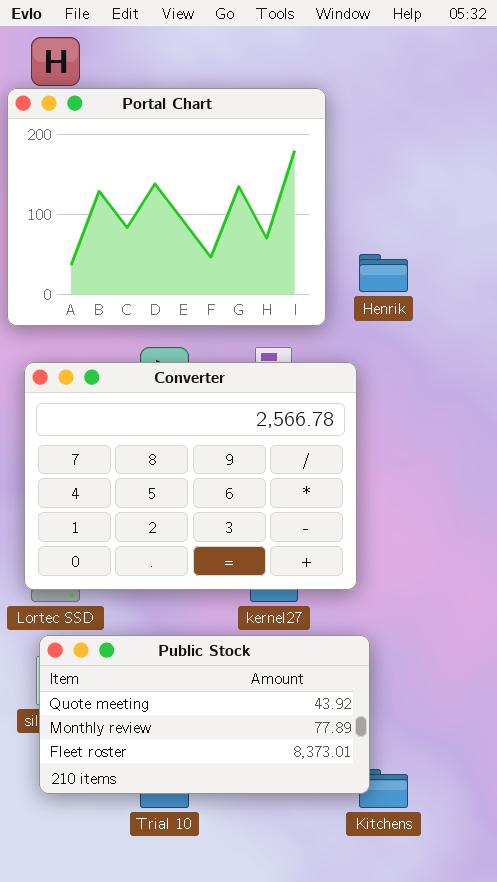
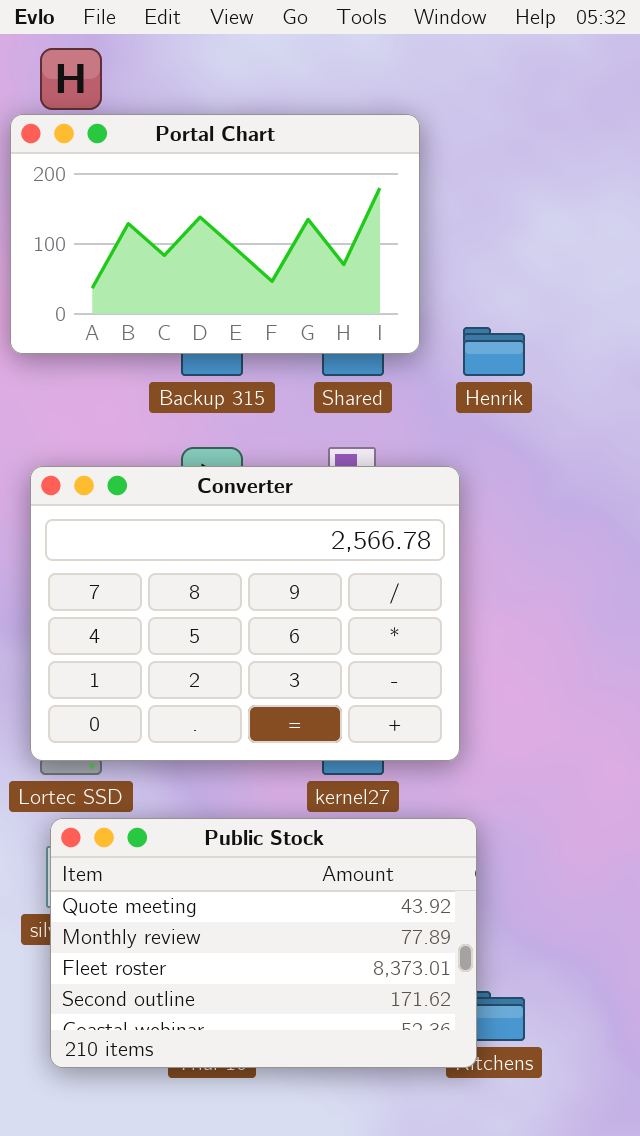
Portal Chart: [7,88,326,326] -> [10,114,420,354], resized
Public Stock: [39,635,370,794] -> [50,818,477,1068], resized

